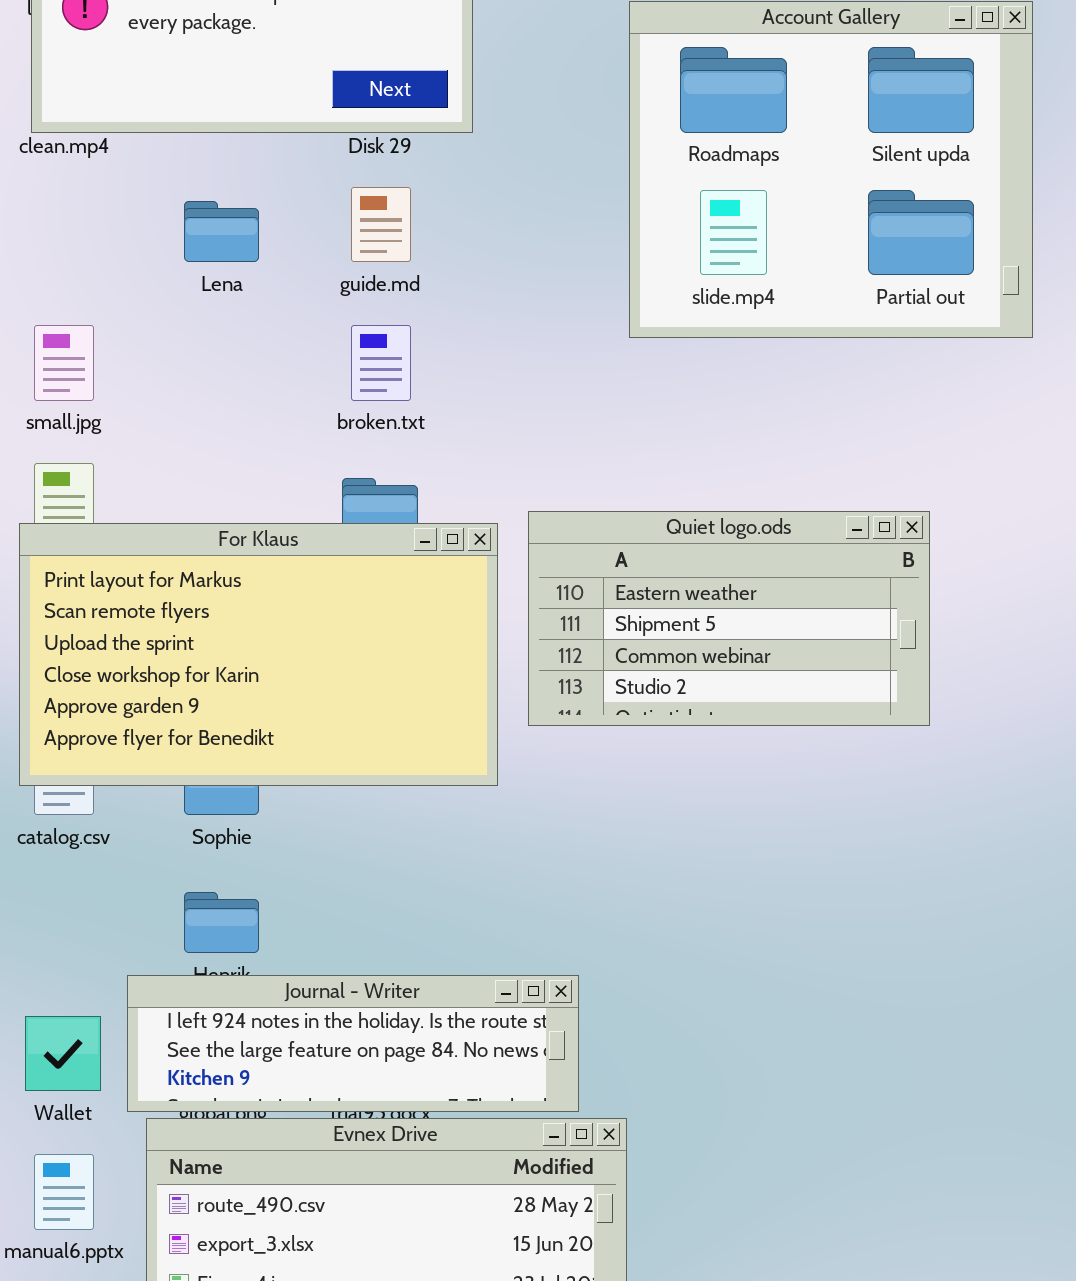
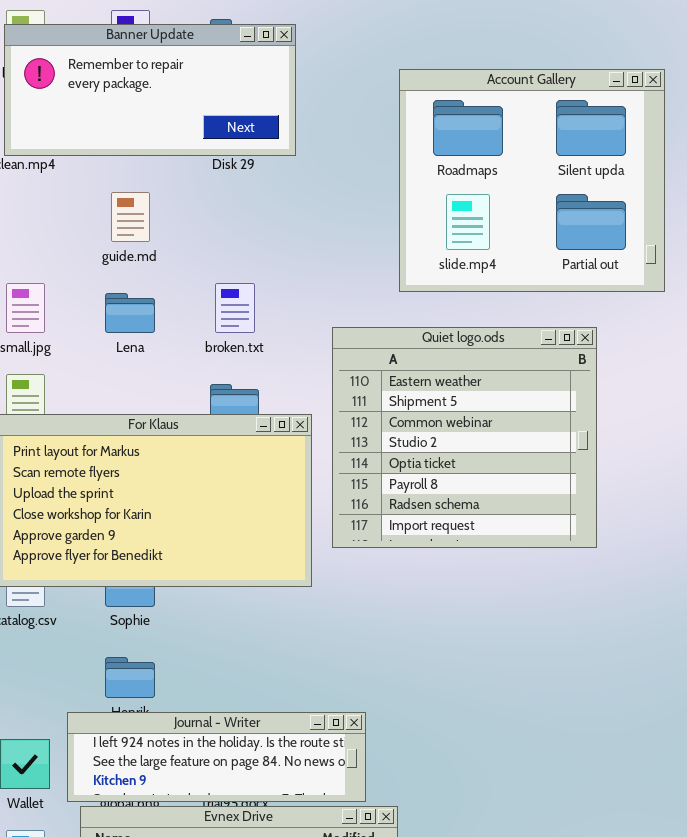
guide.md: [351,187,411,262] -> [111,192,150,242], moved
Lena: [184,201,259,262] -> [105,293,155,333], moved
Quiet logo.ods: [528,511,930,726] -> [332,327,597,548], resized

